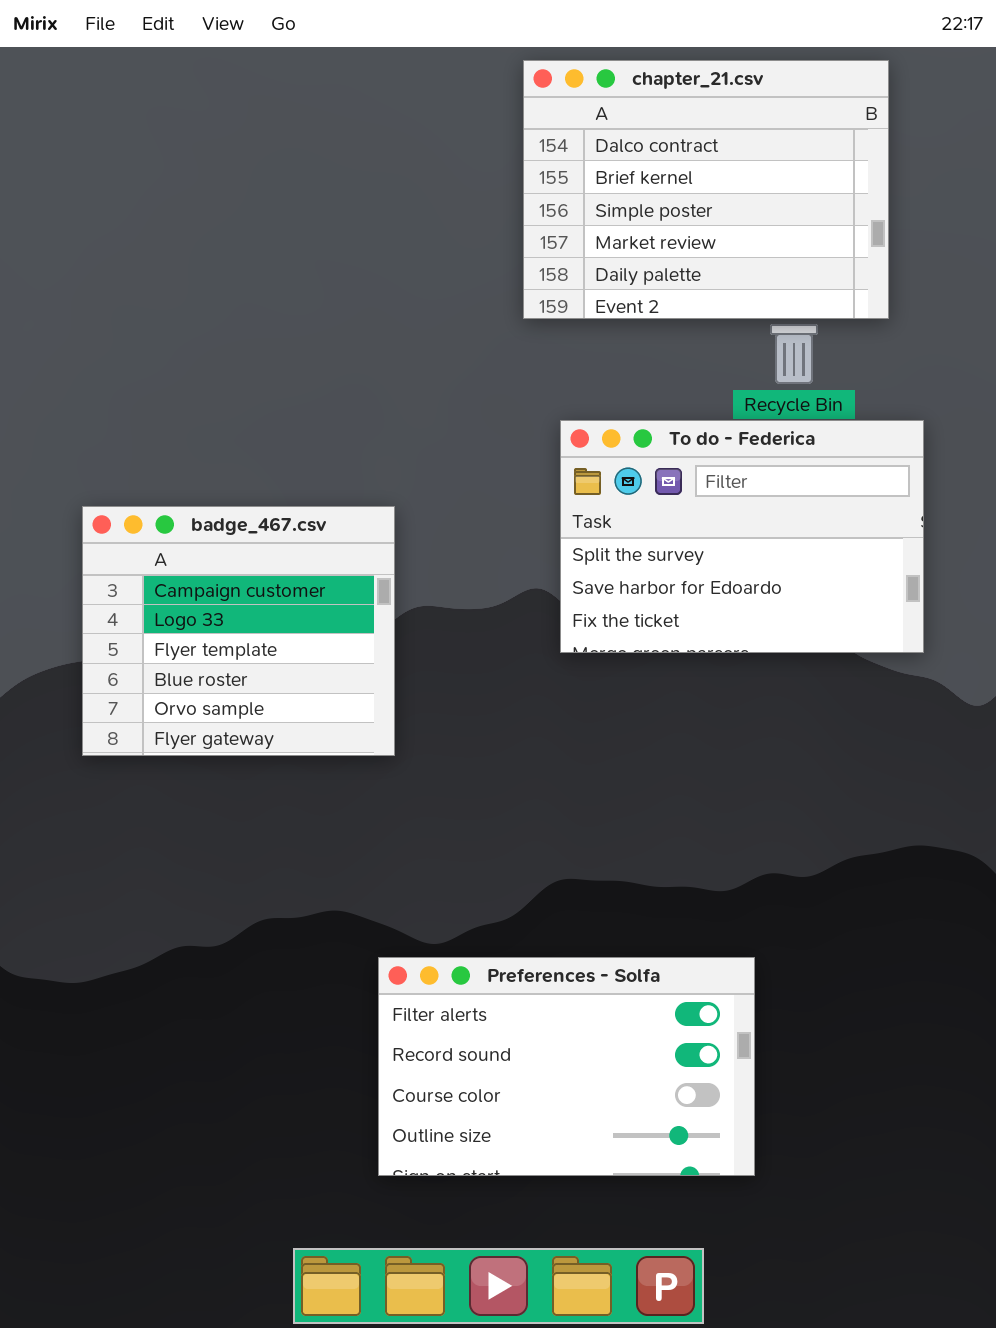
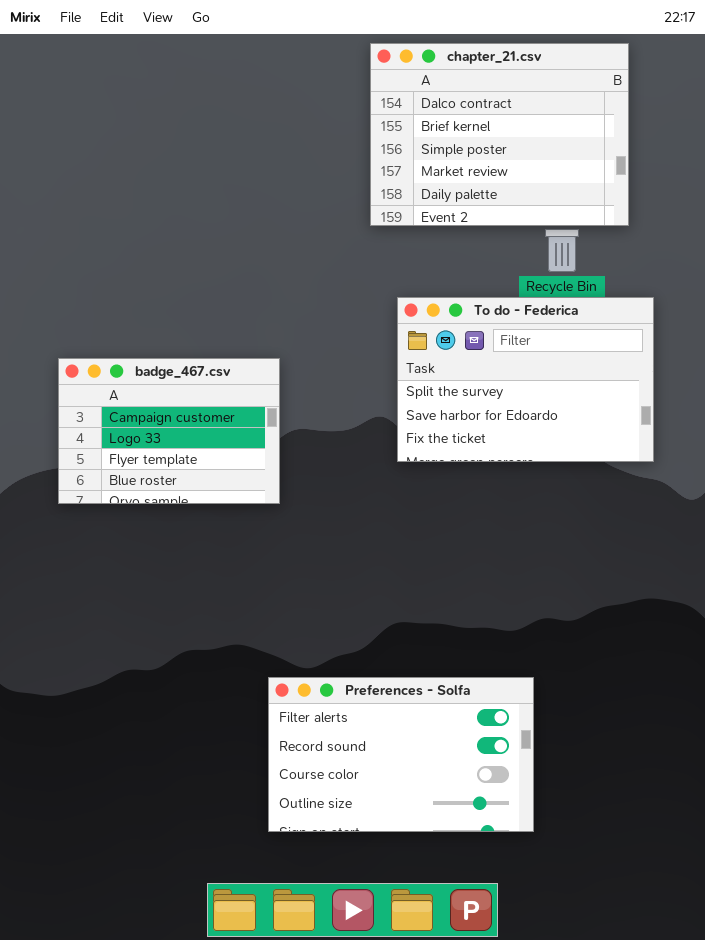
badge_467.csv: [82,506,395,756] -> [58,358,280,504], resized

